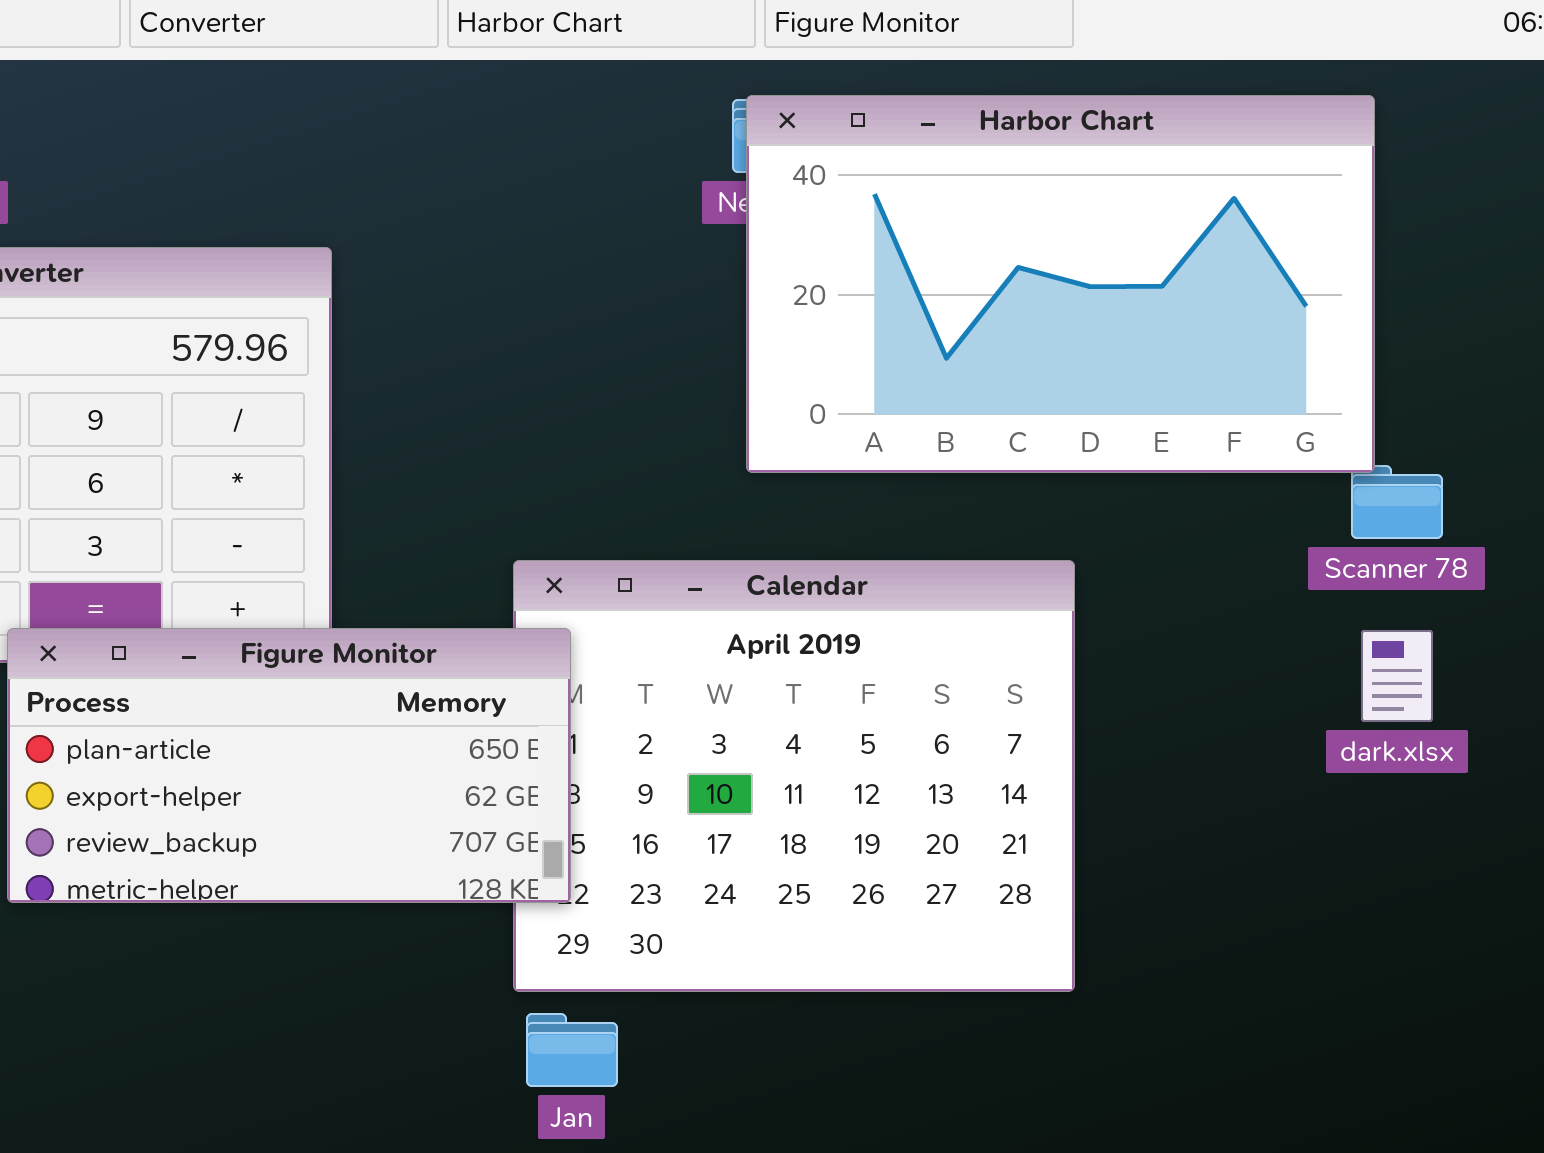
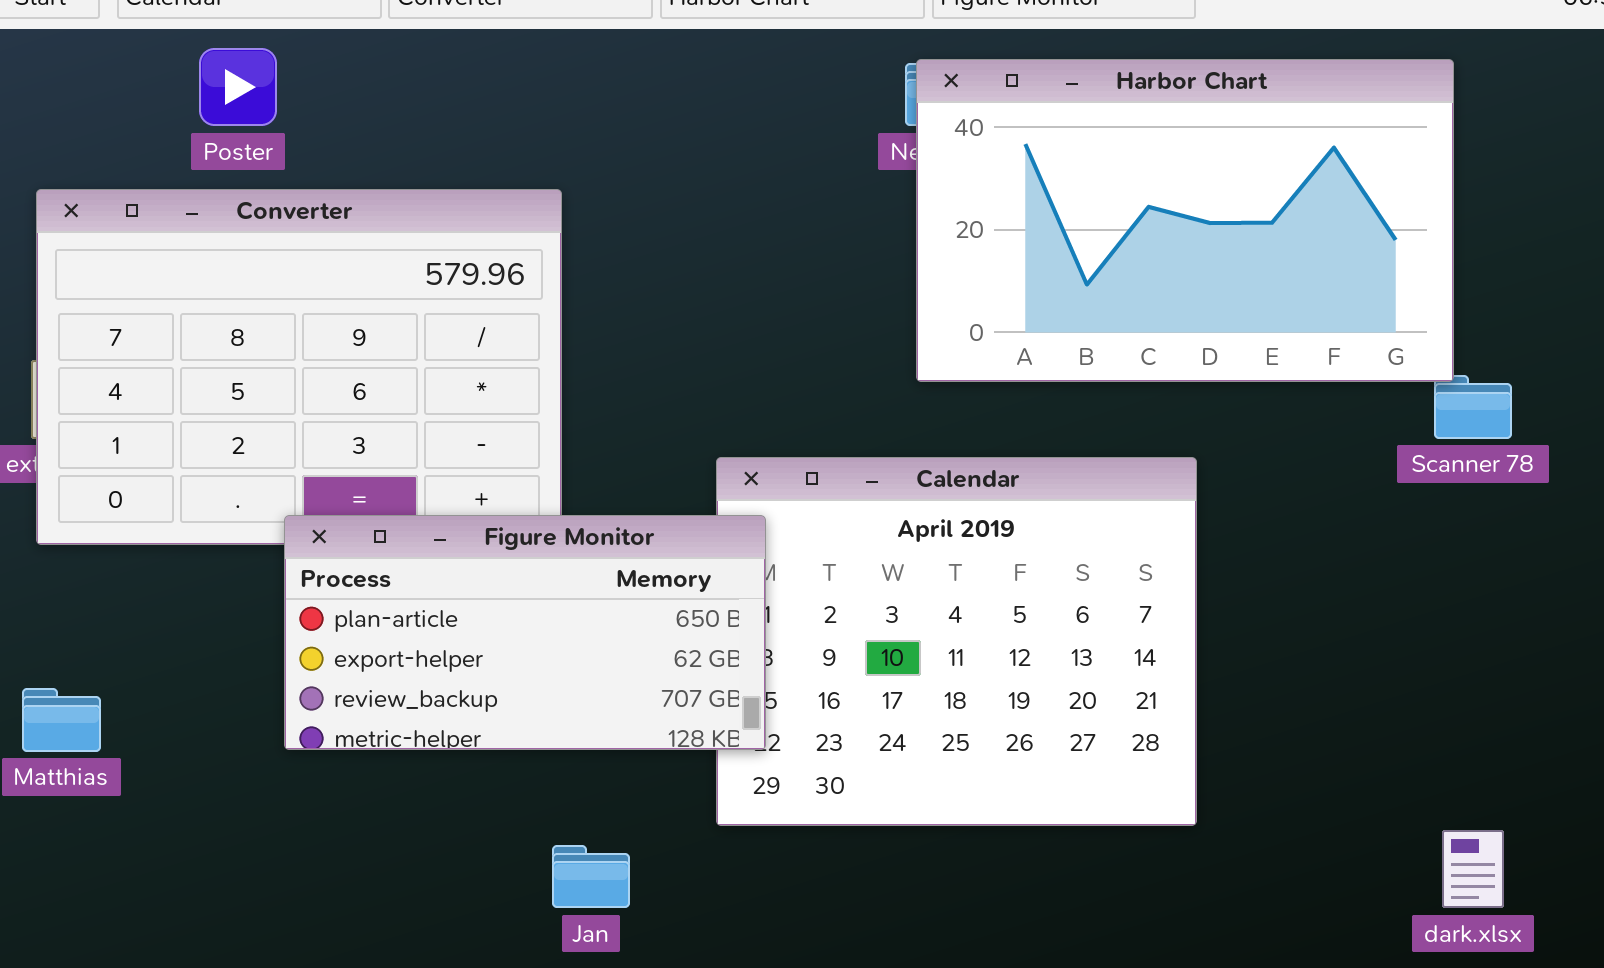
dark.xlsx: [1361,630,1433,722] -> [1442,830,1504,908], moved
Jan: [526,1013,618,1087] -> [552,845,630,908], moved

